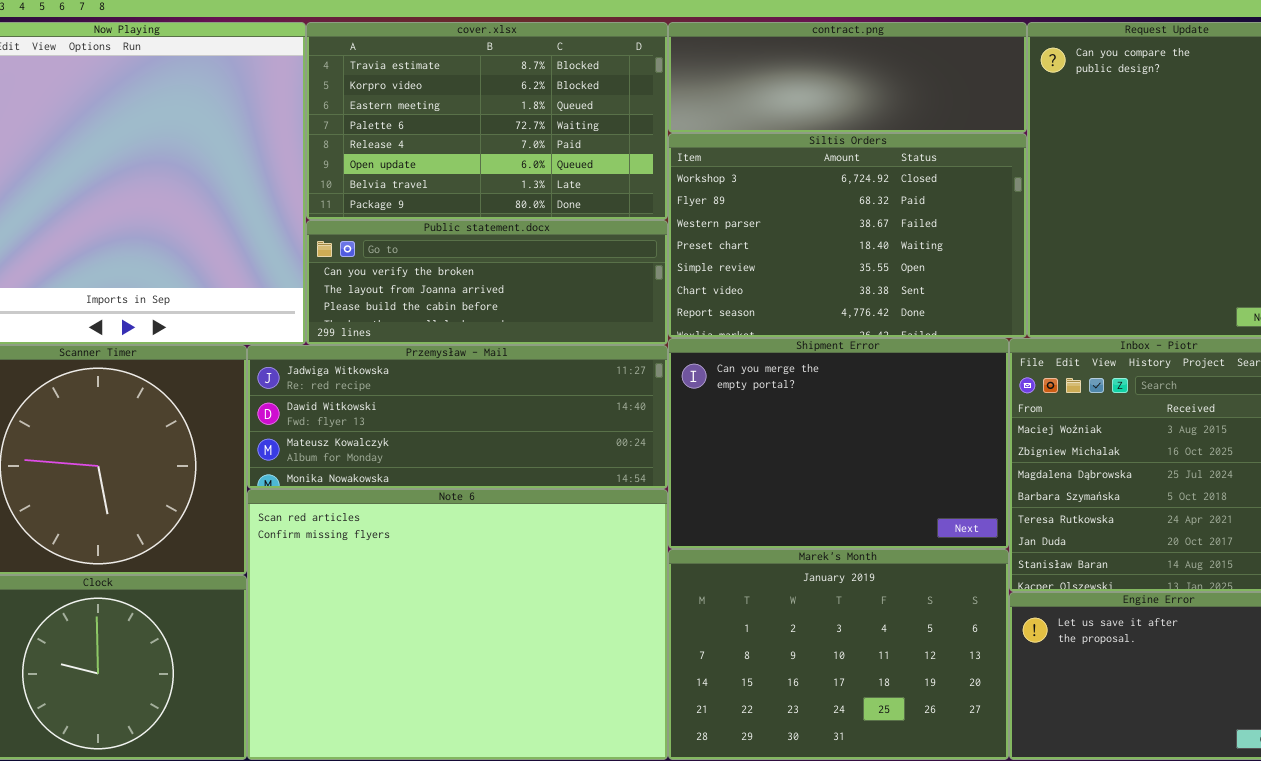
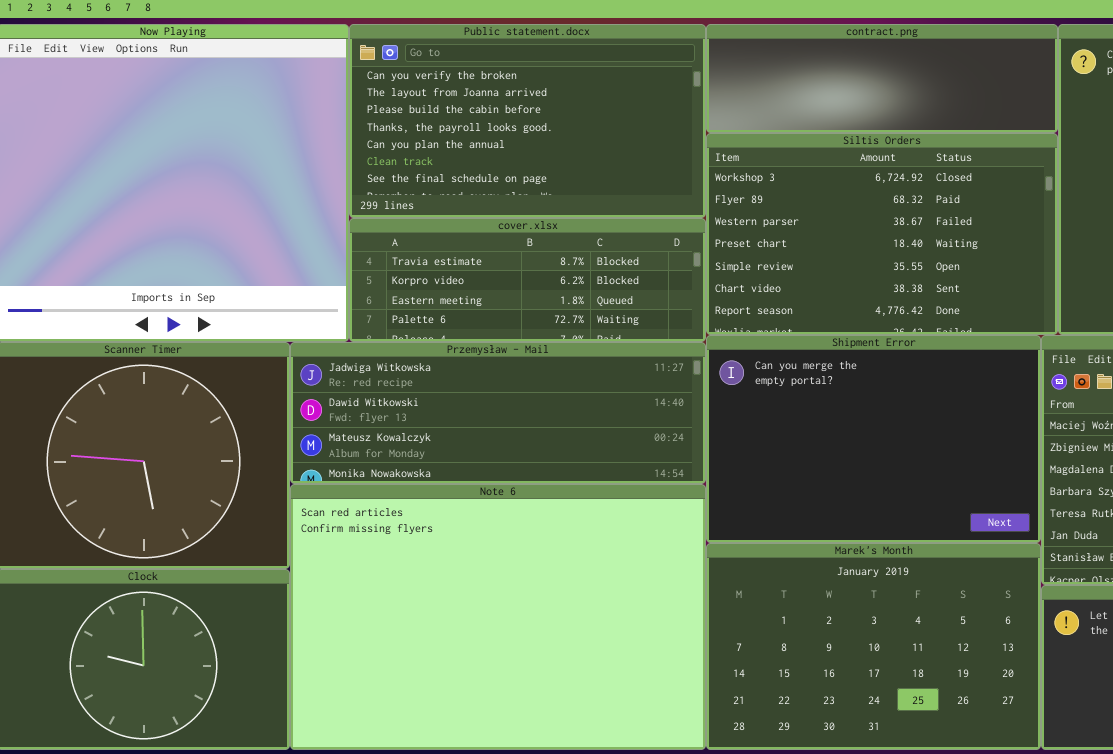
cover.xlsx: [306,22,668,220] -> [349,218,706,342], moved, resized
Public statement.docx: [306,220,668,345] -> [349,24,706,218], moved, resized

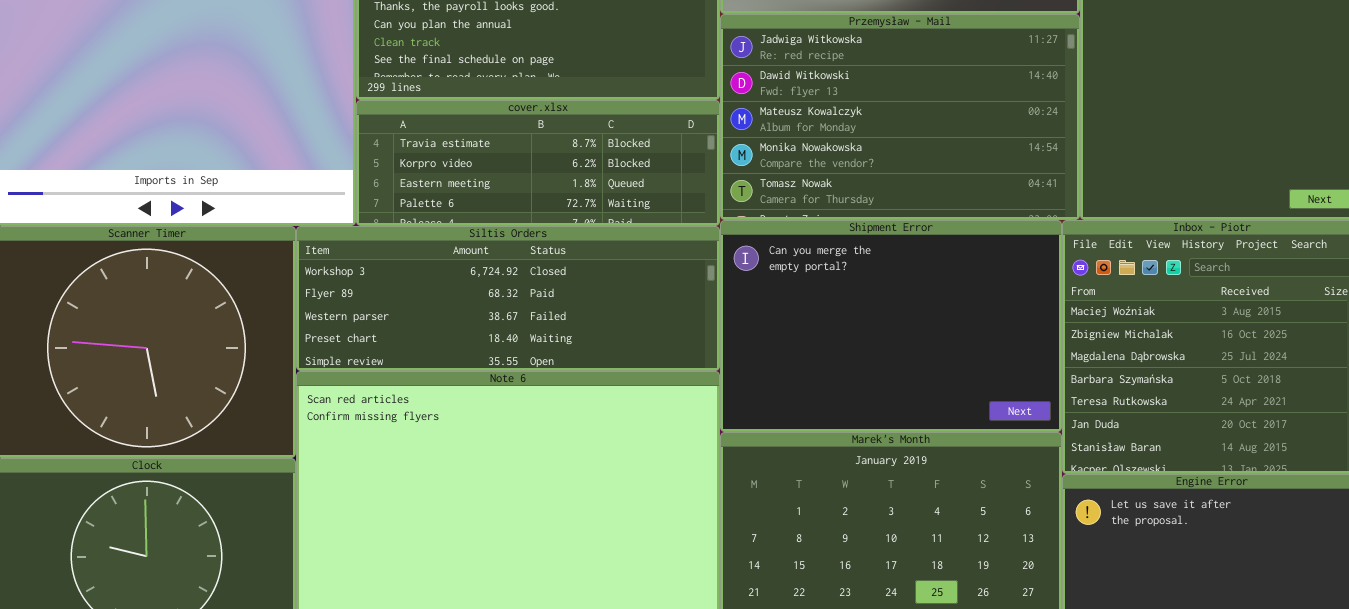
Siltis Orders: [706,133,1058,335] -> [296,226,720,371], moved, resized
Przemysław - Mail: [290,342,706,484] -> [720,14,1080,220], moved, resized

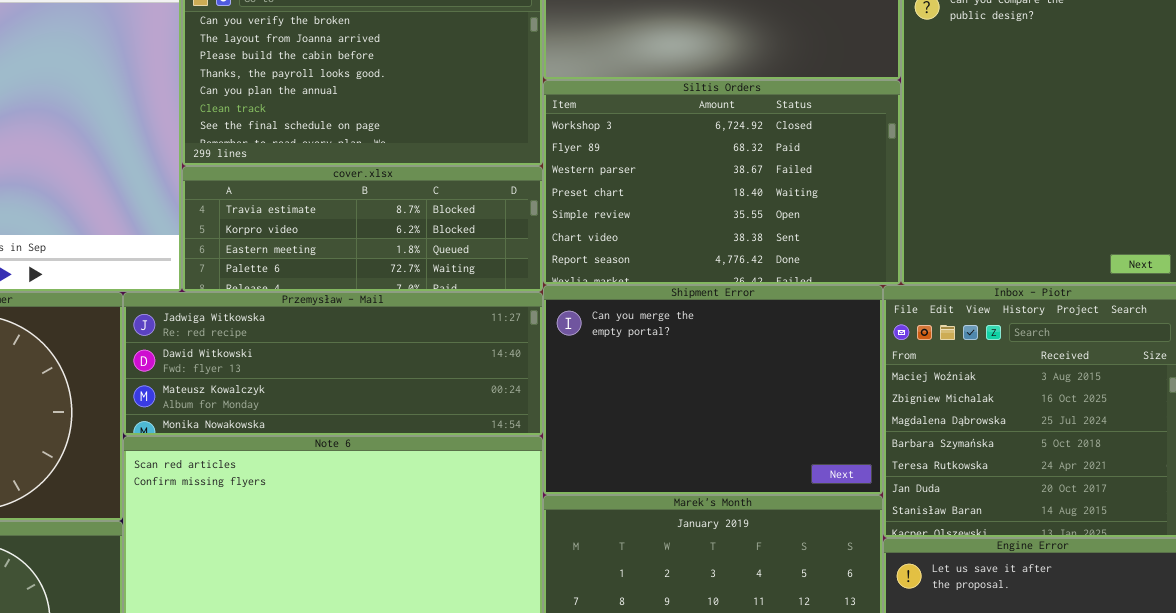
Przemysław - Mail: [720,14,1080,220] -> [123,292,543,436], moved, resized
Siltis Orders: [296,226,720,371] -> [543,80,901,285], moved, resized

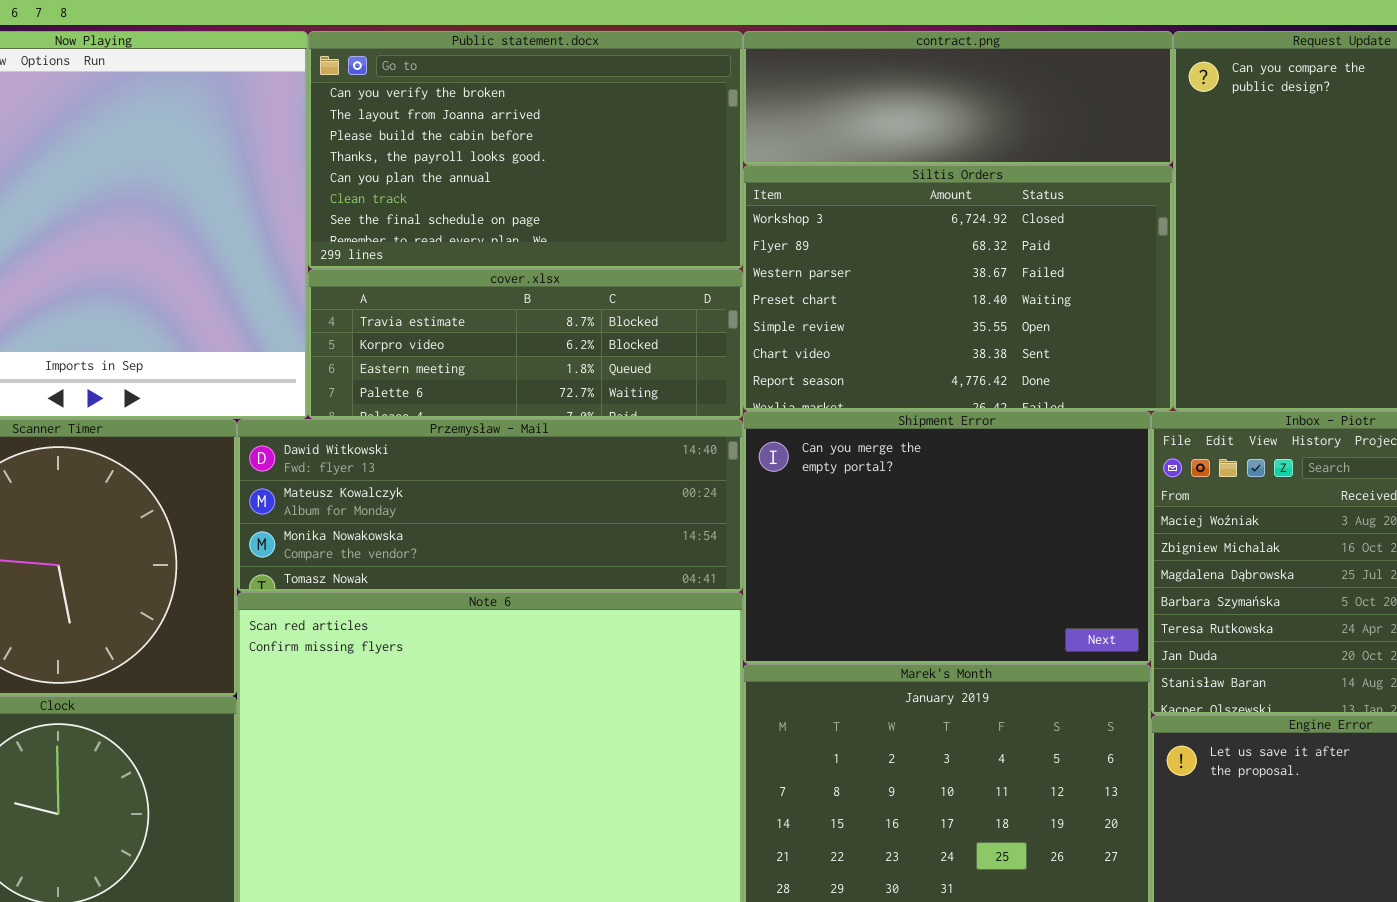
Przemysław - Mail: [123,292,543,436] -> [237,419,743,592], scrolled down 1 row

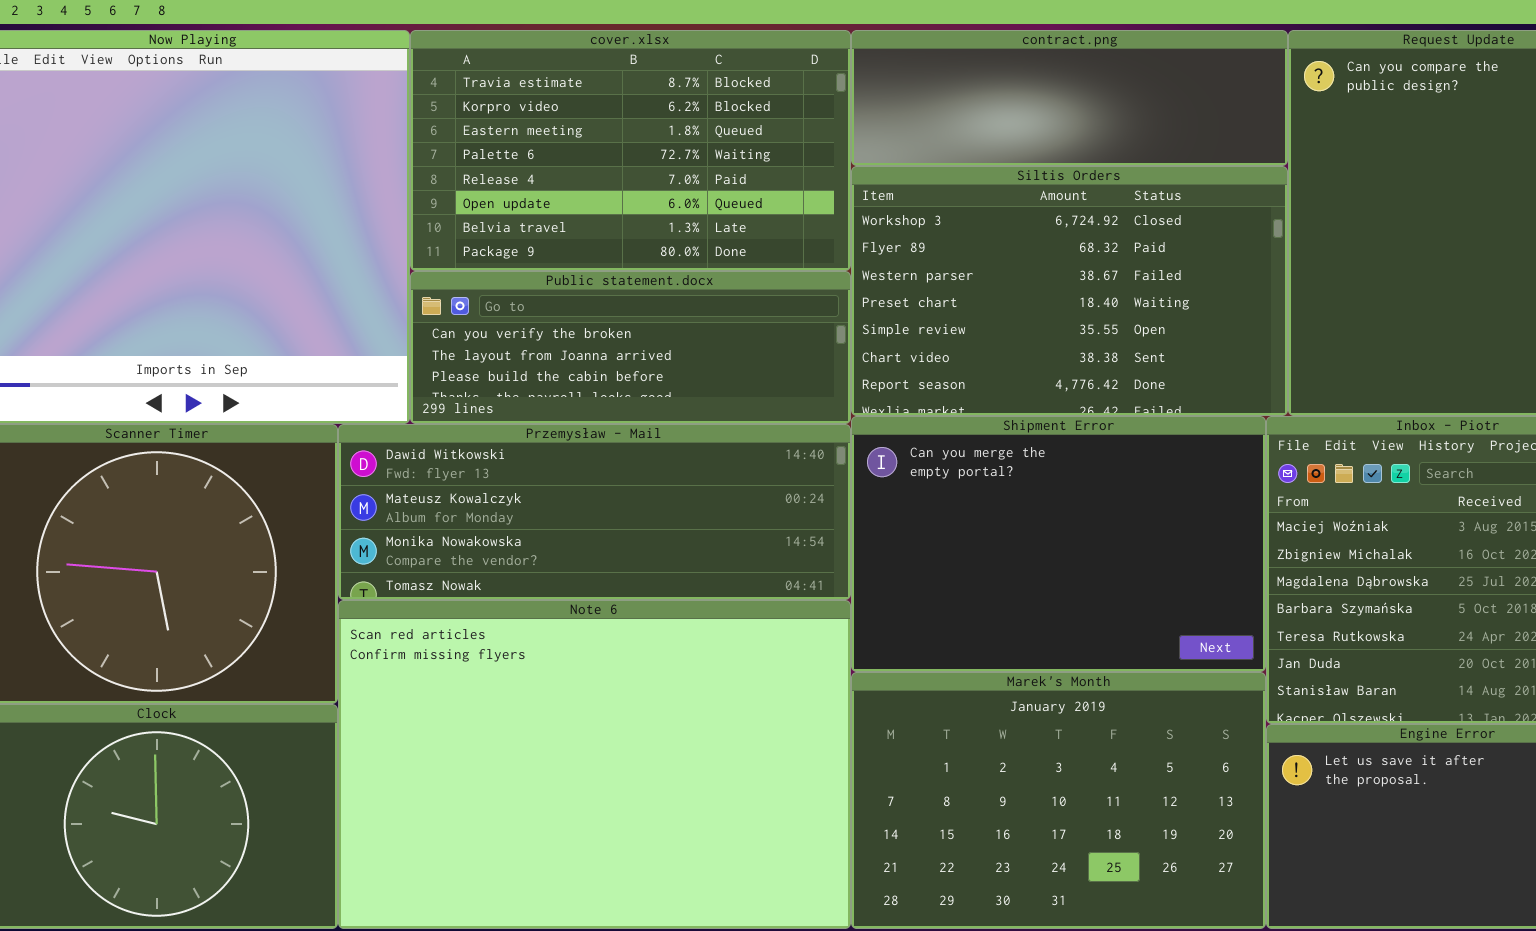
Public statement.docx: [308,31,743,269] -> [410,271,851,424], moved, resized
cover.xlsx: [308,269,743,419] -> [410,30,851,271], moved, resized

